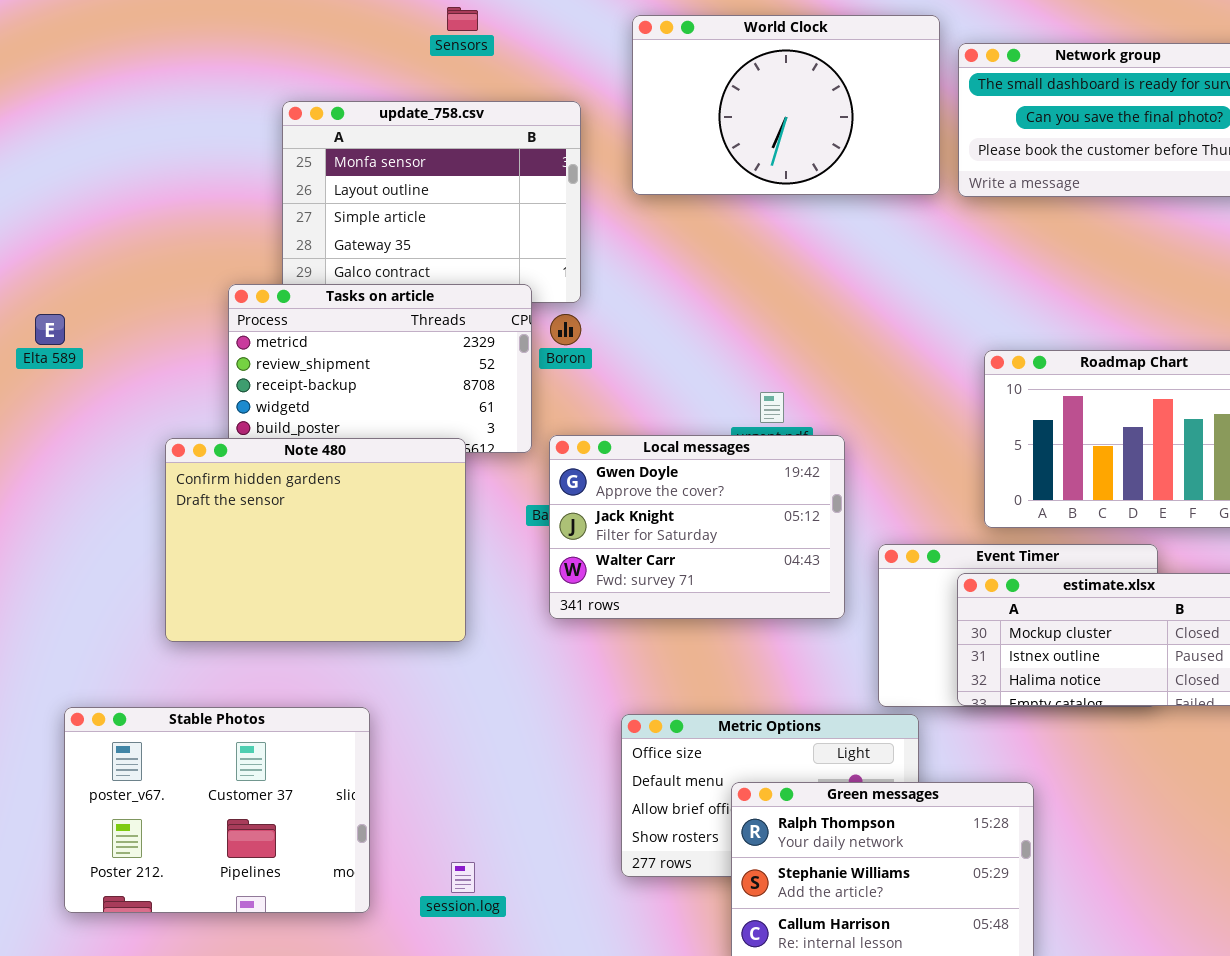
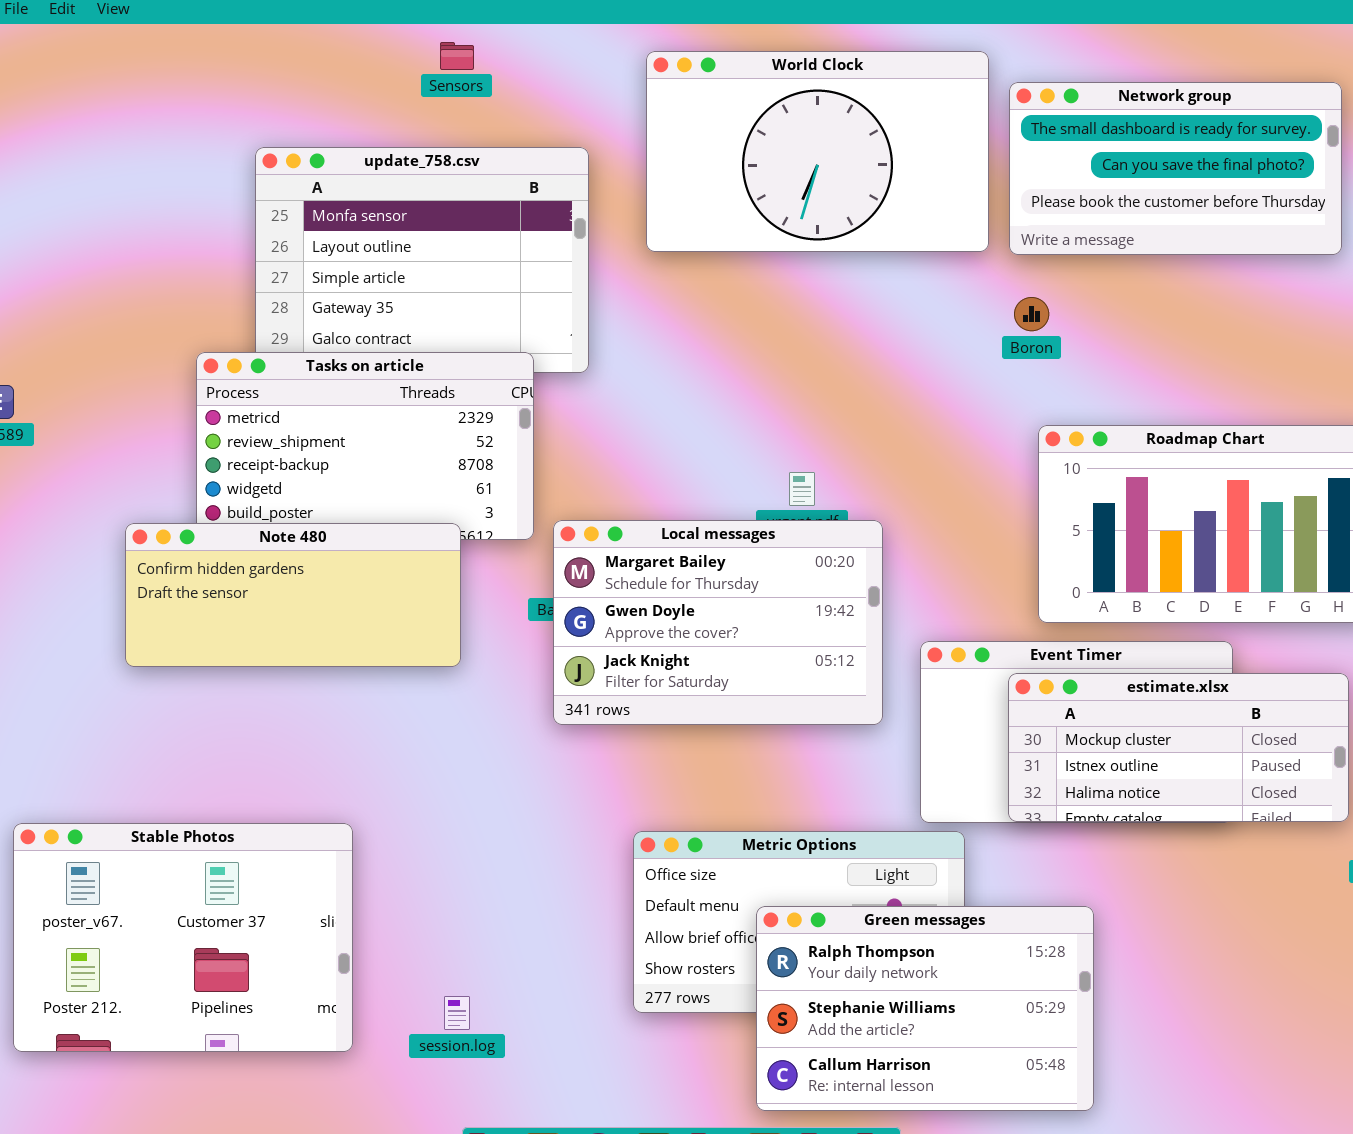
Boron: [550,314,581,345] -> [1014,297,1049,331], moved
Local messages: [549,435,845,619] -> [553,520,883,725], scrolled up 1 row
Note 480: [165,438,466,642] -> [125,523,461,667], resized

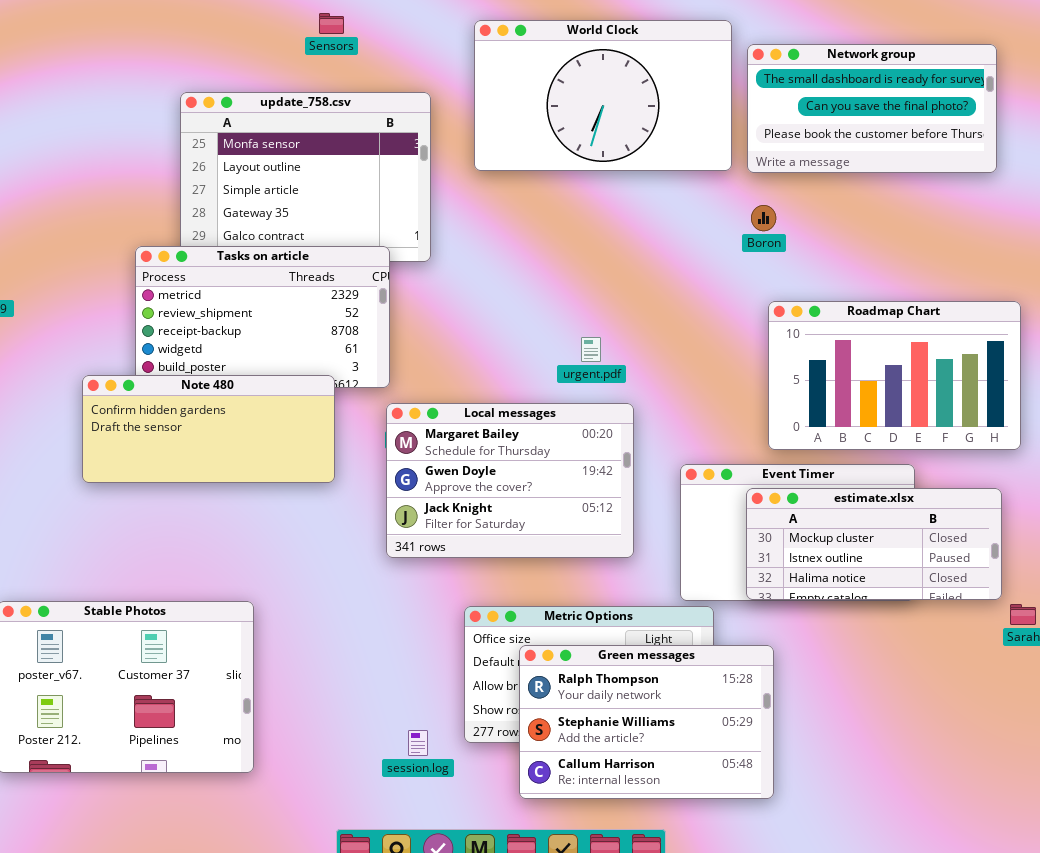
Local messages: [553,520,883,725] -> [386,403,634,558], moved
Green messages: [756,906,1094,1111] -> [519,645,774,799], moved
session.log: [444,996,470,1030] -> [408,730,428,756], moved

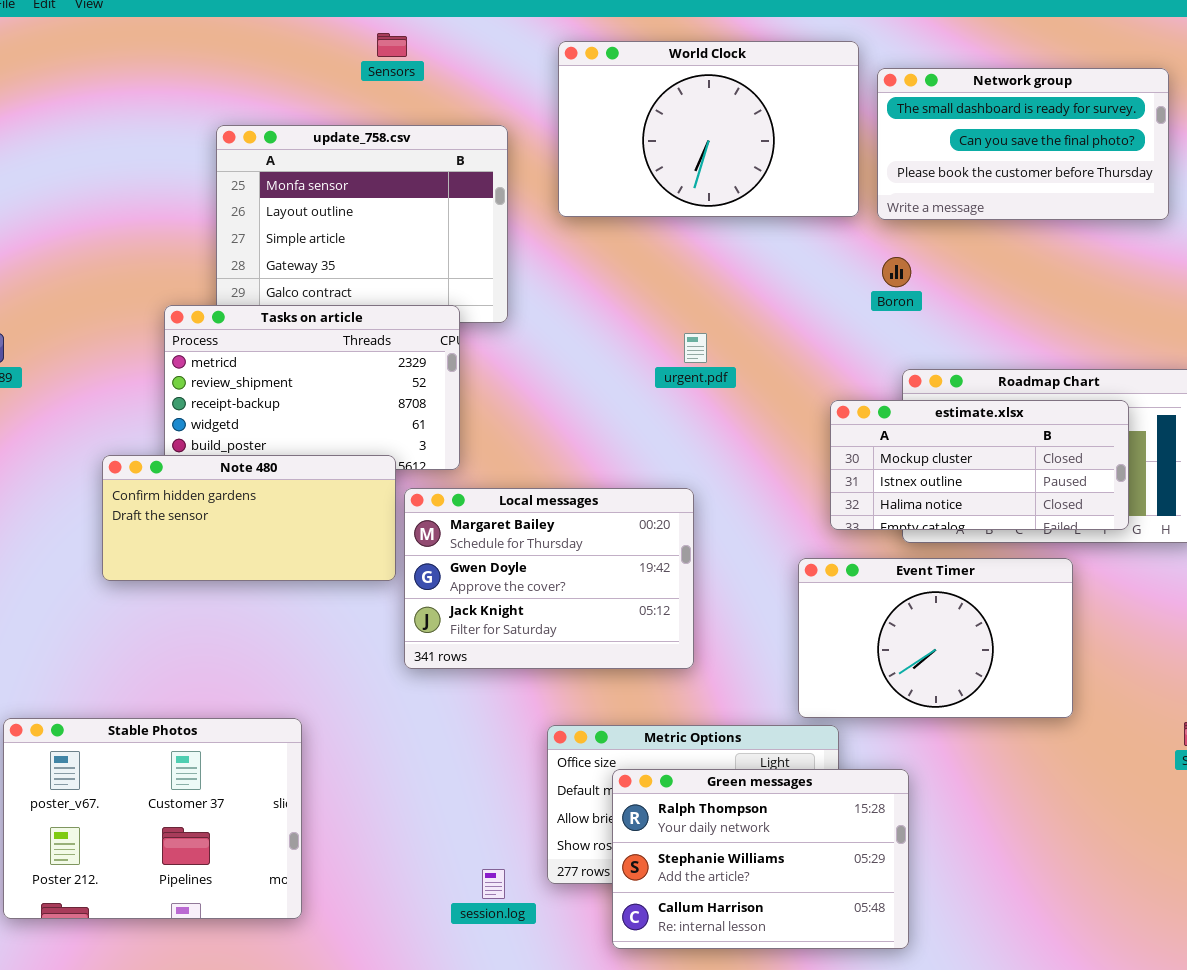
urgent.pdf: [581,337,601,362] -> [684,333,707,363], moved
Local messages: [386,403,634,558] -> [404,488,694,669], moved
estimate.xlsx: [746,488,1002,600] -> [830,400,1129,530], moved

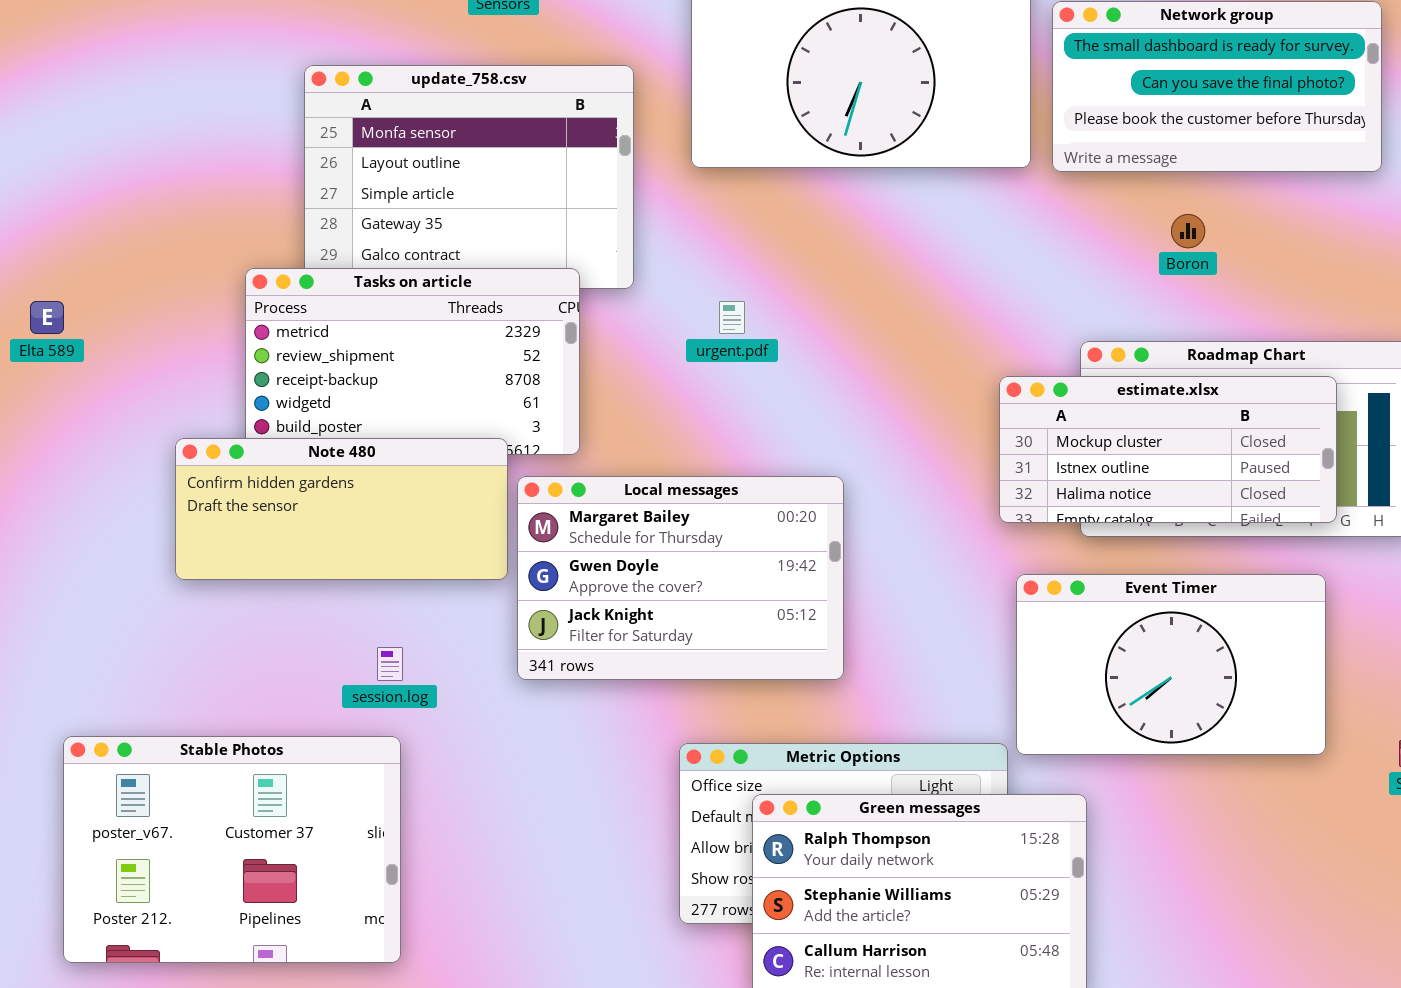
Boron: [882,257,911,287] -> [1171,214,1205,248], moved
urgent.pdf: [684,333,707,363] -> [719,301,745,334], moved
Event Timer: [798,558,1073,718] -> [1016,574,1326,755], moved
session.log: [482,869,505,899] -> [377,647,403,681], moved

